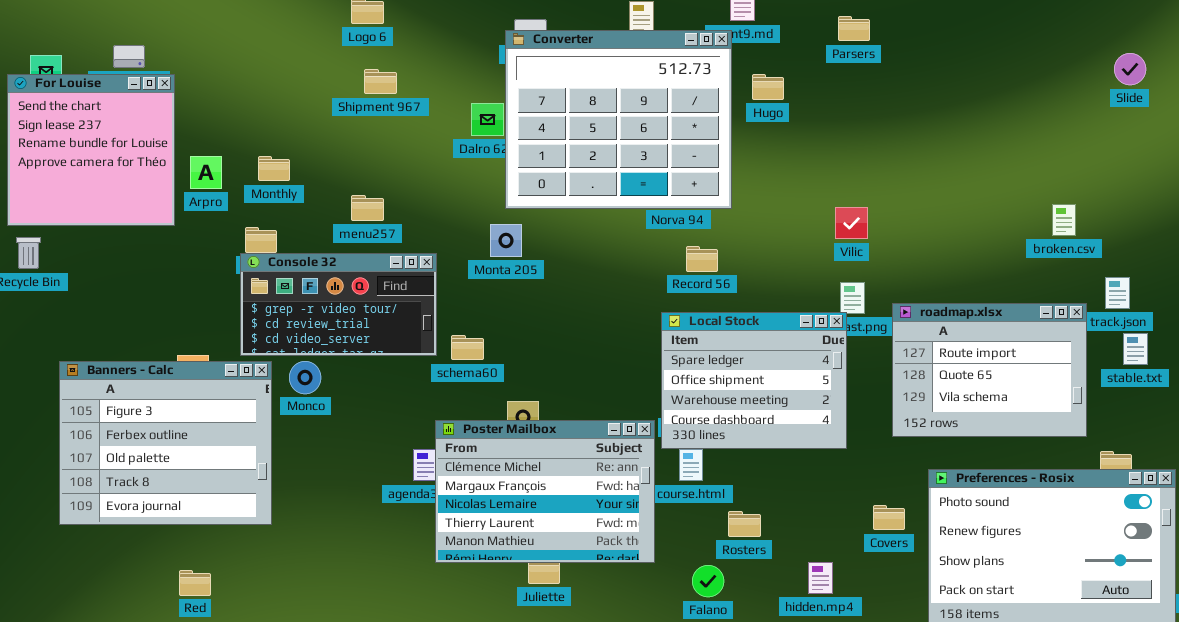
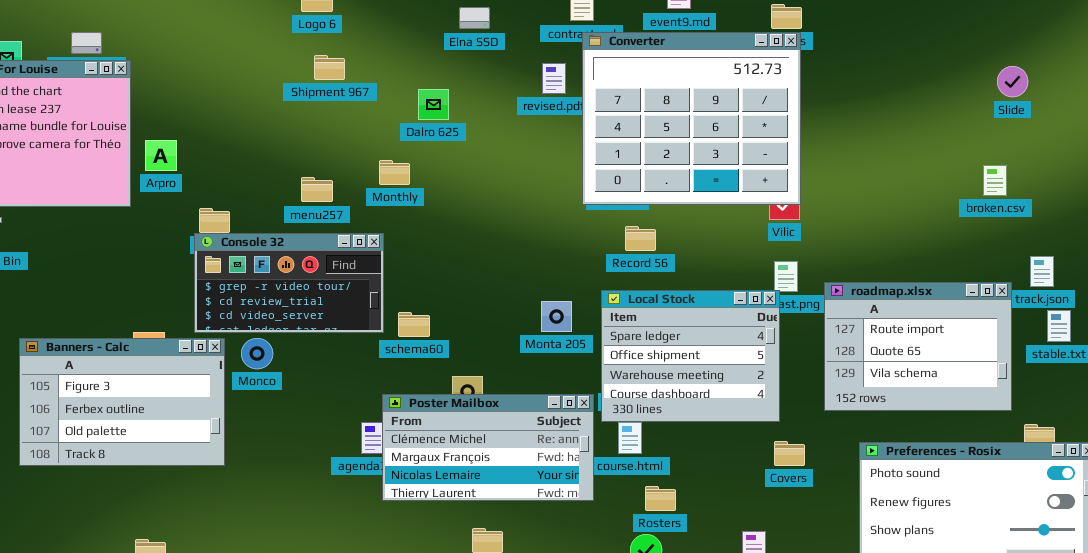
Converter: [505,30,732,209] -> [582,32,801,205], moved
Slide: [1114,53,1146,85] -> [997,66,1028,97], moved
Monthly: [258,156,290,181] -> [379,160,410,185], moved
broken.csv: [1052,204,1076,236] -> [983,165,1007,196], moved
Monta 205: [490,224,522,257] -> [541,301,572,332], moved
Banners - Calc: [59,361,272,525] -> [19,338,225,466], resized
Poster Mailbox: [435,420,655,563] -> [382,394,594,501], resized
Covers: [873,505,905,530] -> [774,441,805,466], moved
Rosters: [728,511,761,537] -> [645,486,676,511], moved

